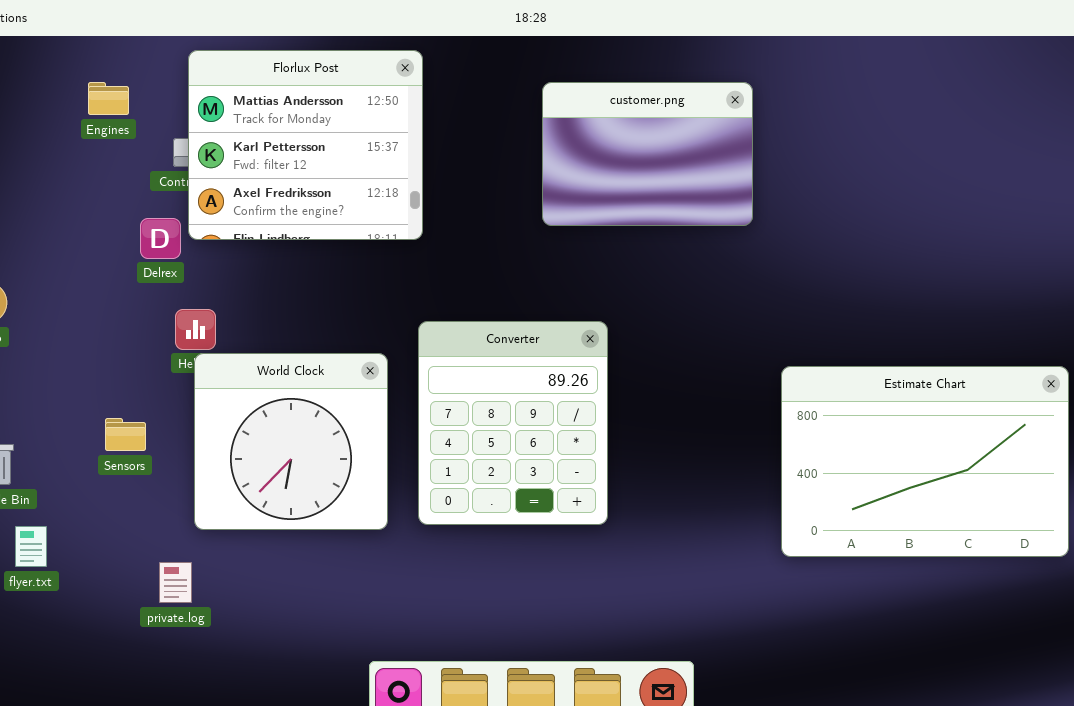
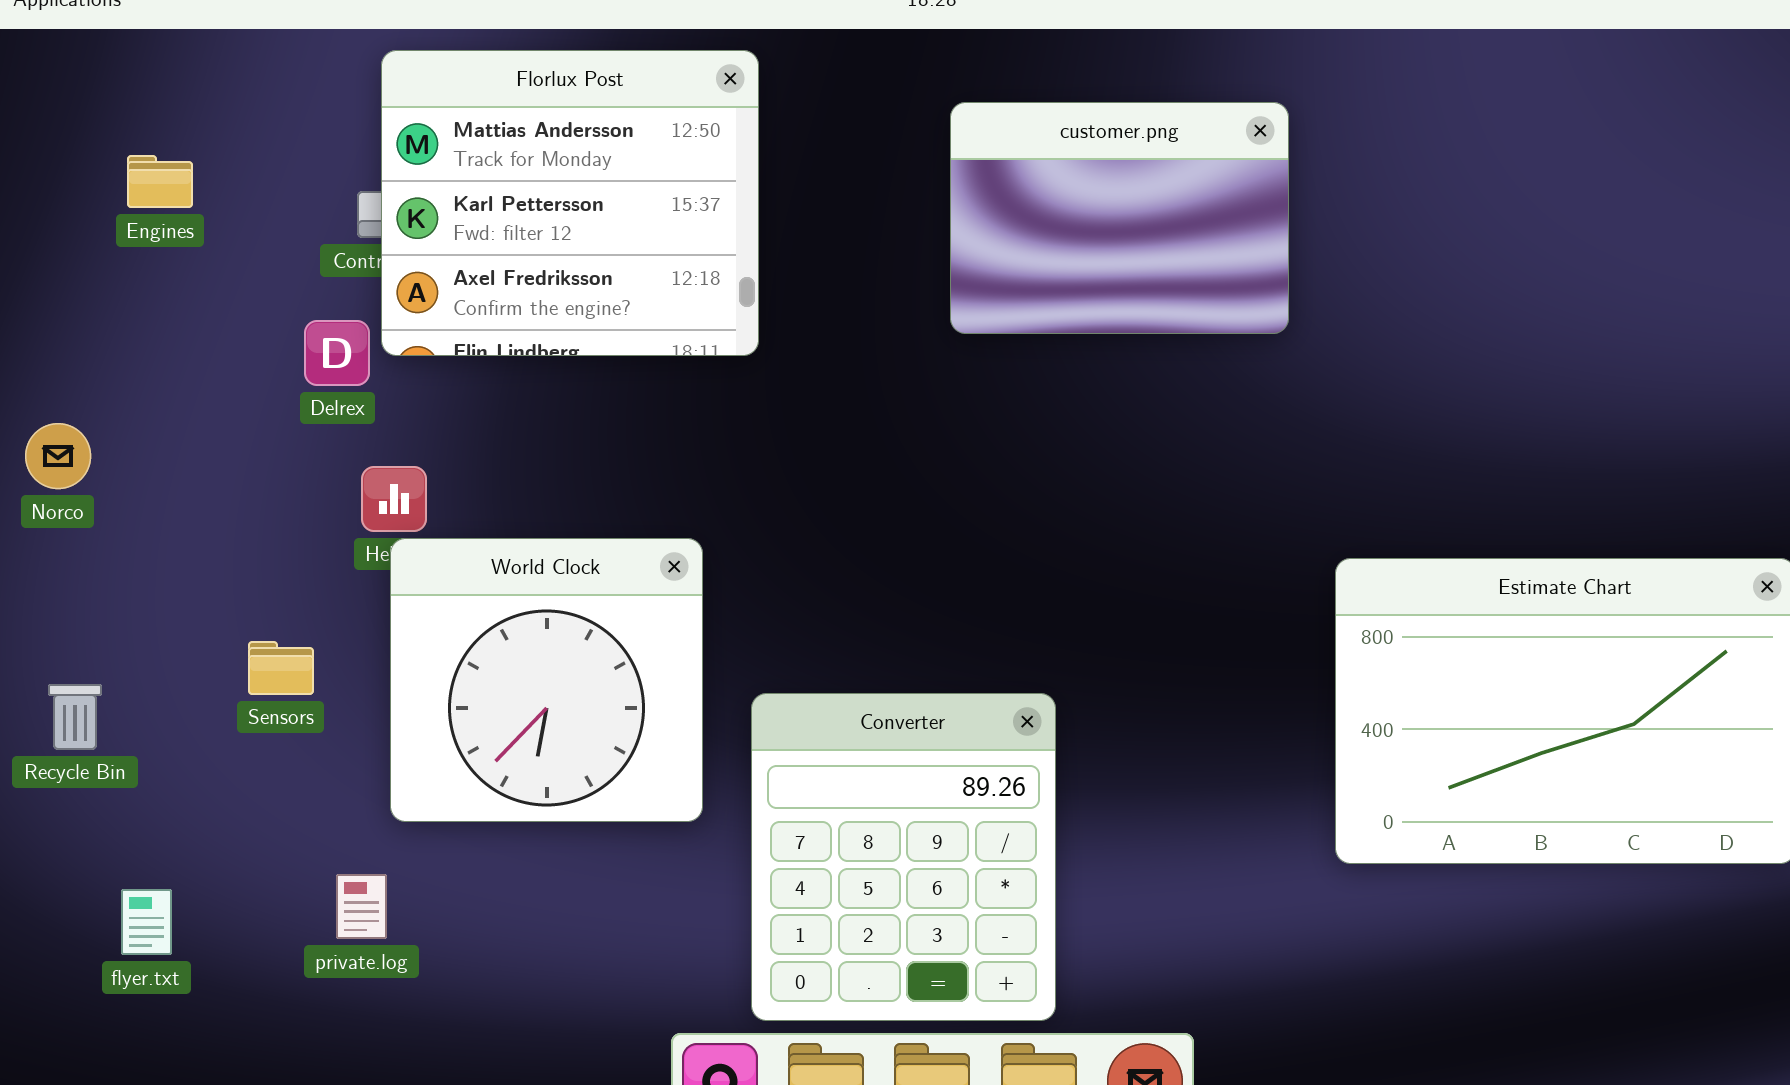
Engines: [88,82,129,115] -> [127,155,193,208], moved
Converter: [418,321,608,525] -> [751,693,1056,1021], moved
flyer.txt: [15,526,47,567] -> [121,889,172,955], moved

